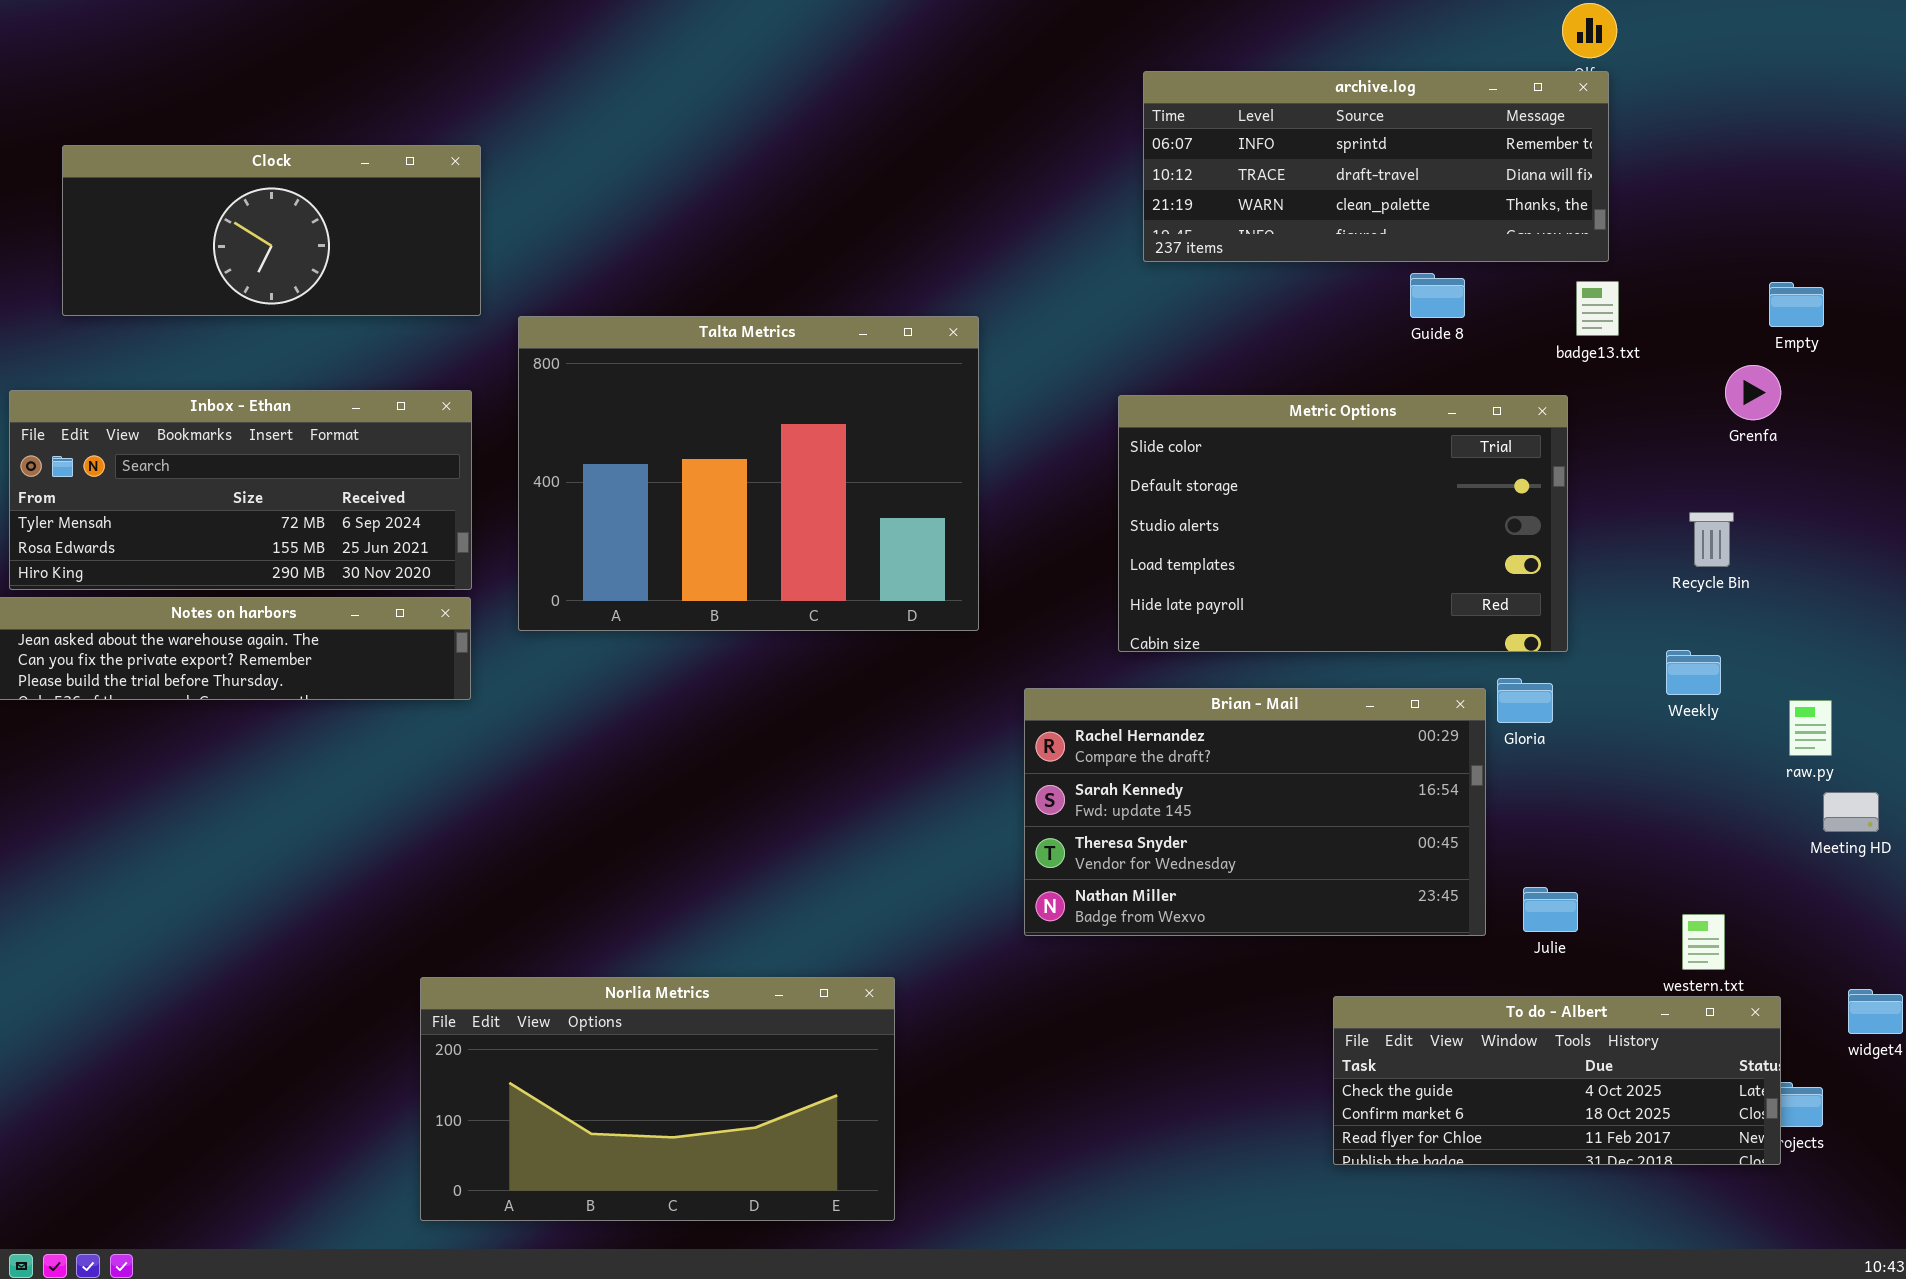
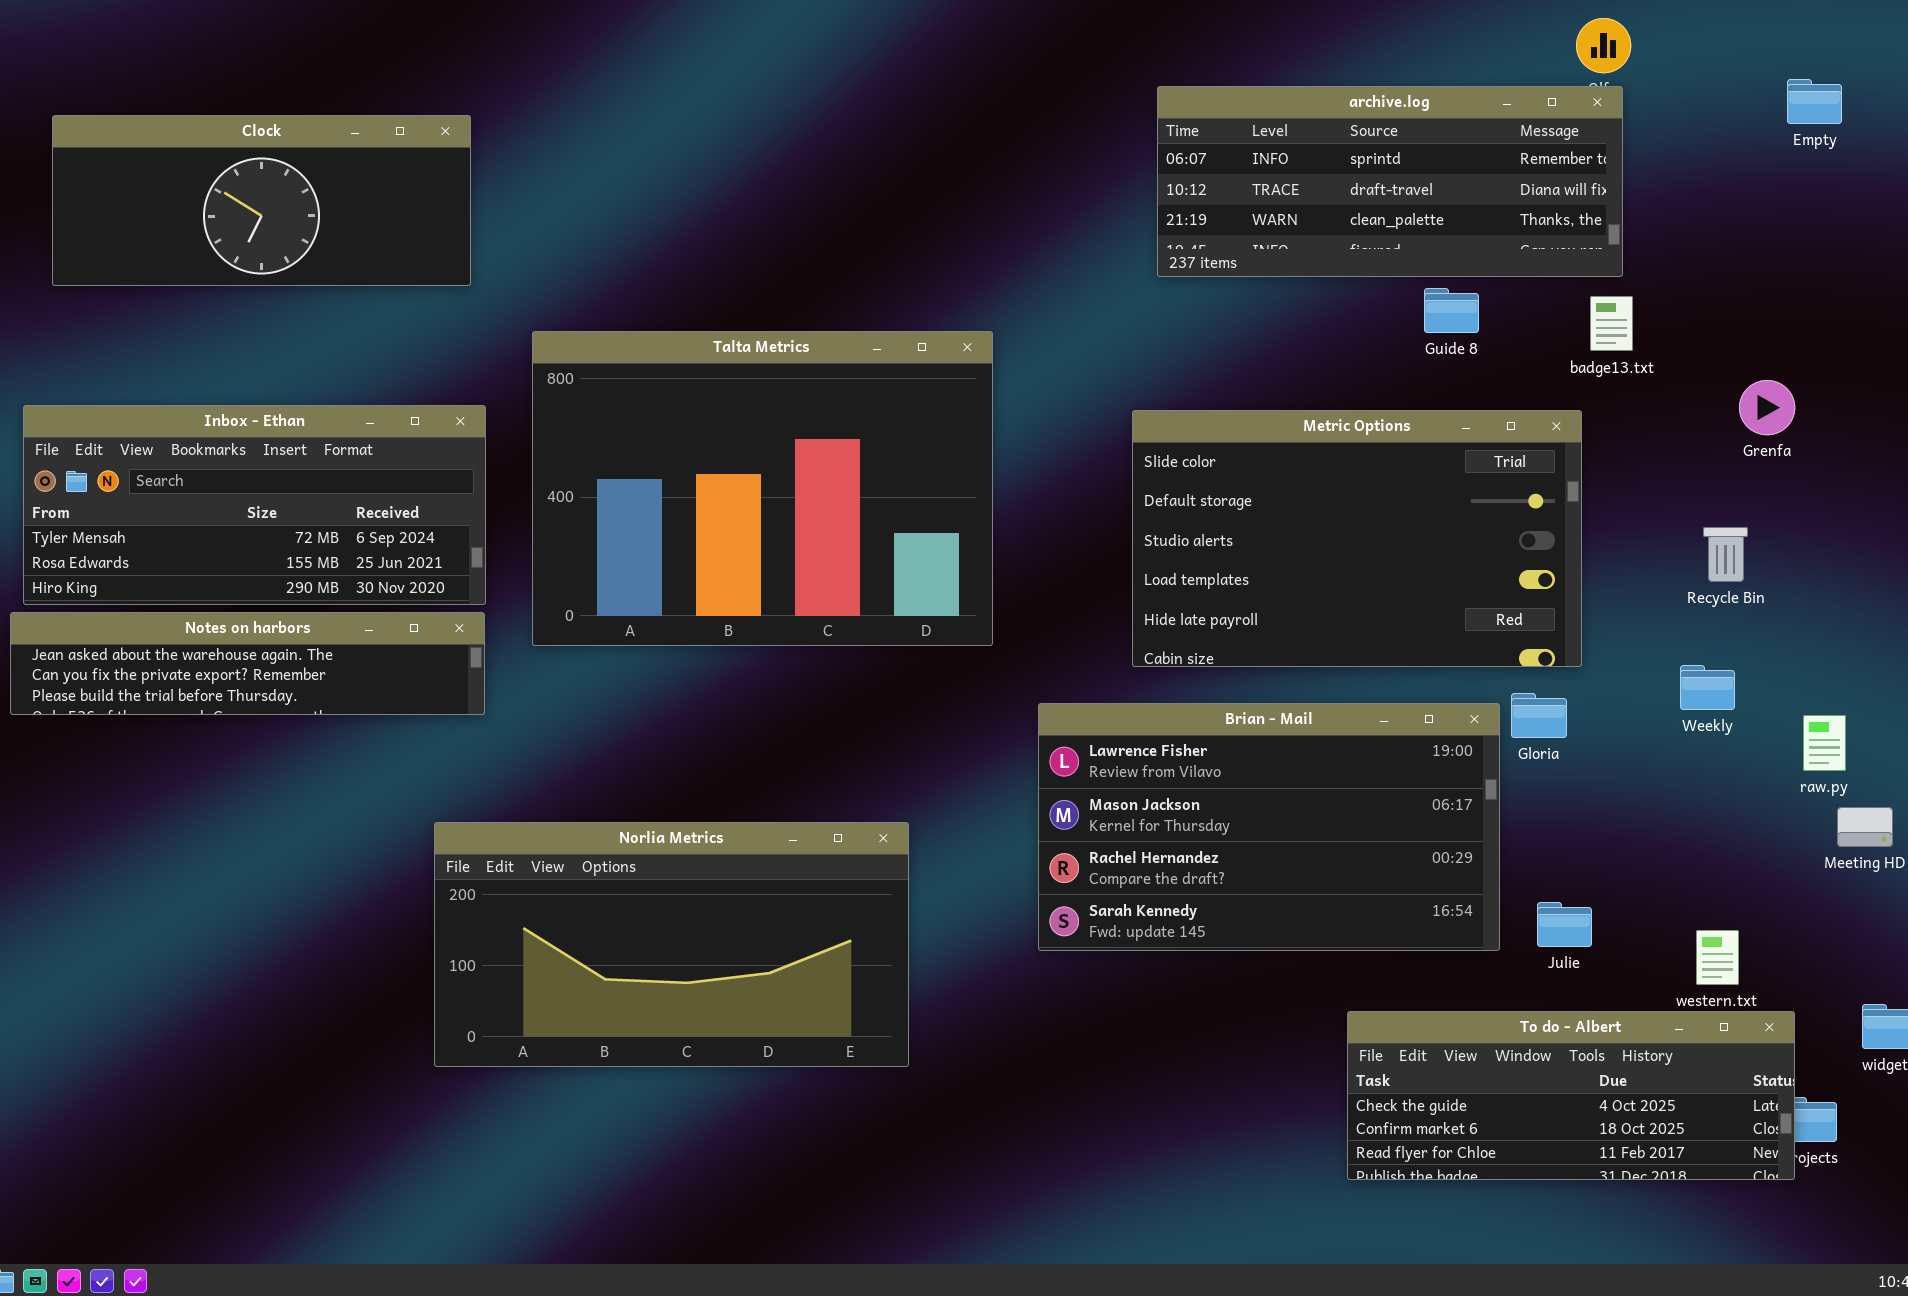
Clock: [62,145,481,316] -> [52,115,471,286], moved
Empty: [1769,282,1824,327] -> [1787,79,1842,124], moved
Brian - Mail: [1024,688,1486,936] -> [1038,703,1500,951], scrolled up 2 rows
Norlia Metrics: [420,977,895,1221] -> [434,822,909,1067], moved

